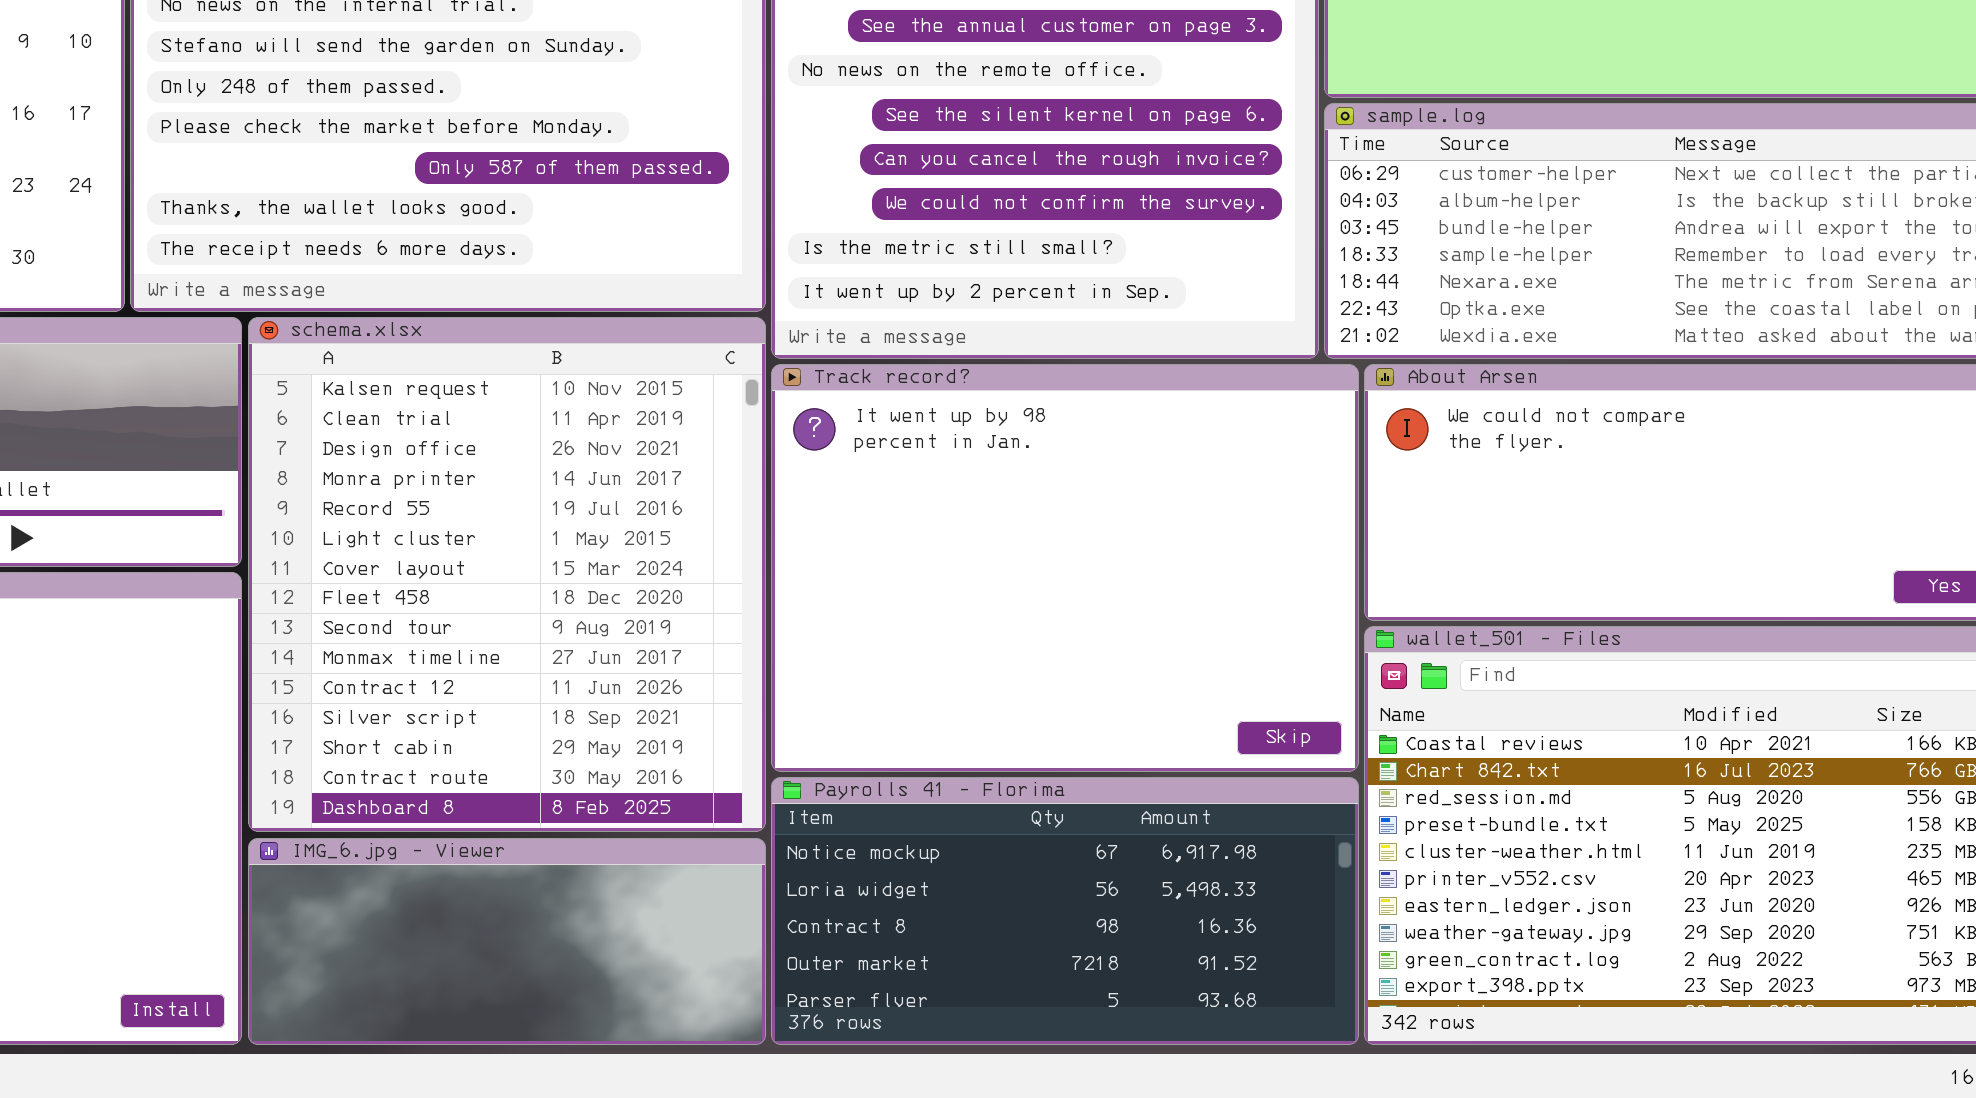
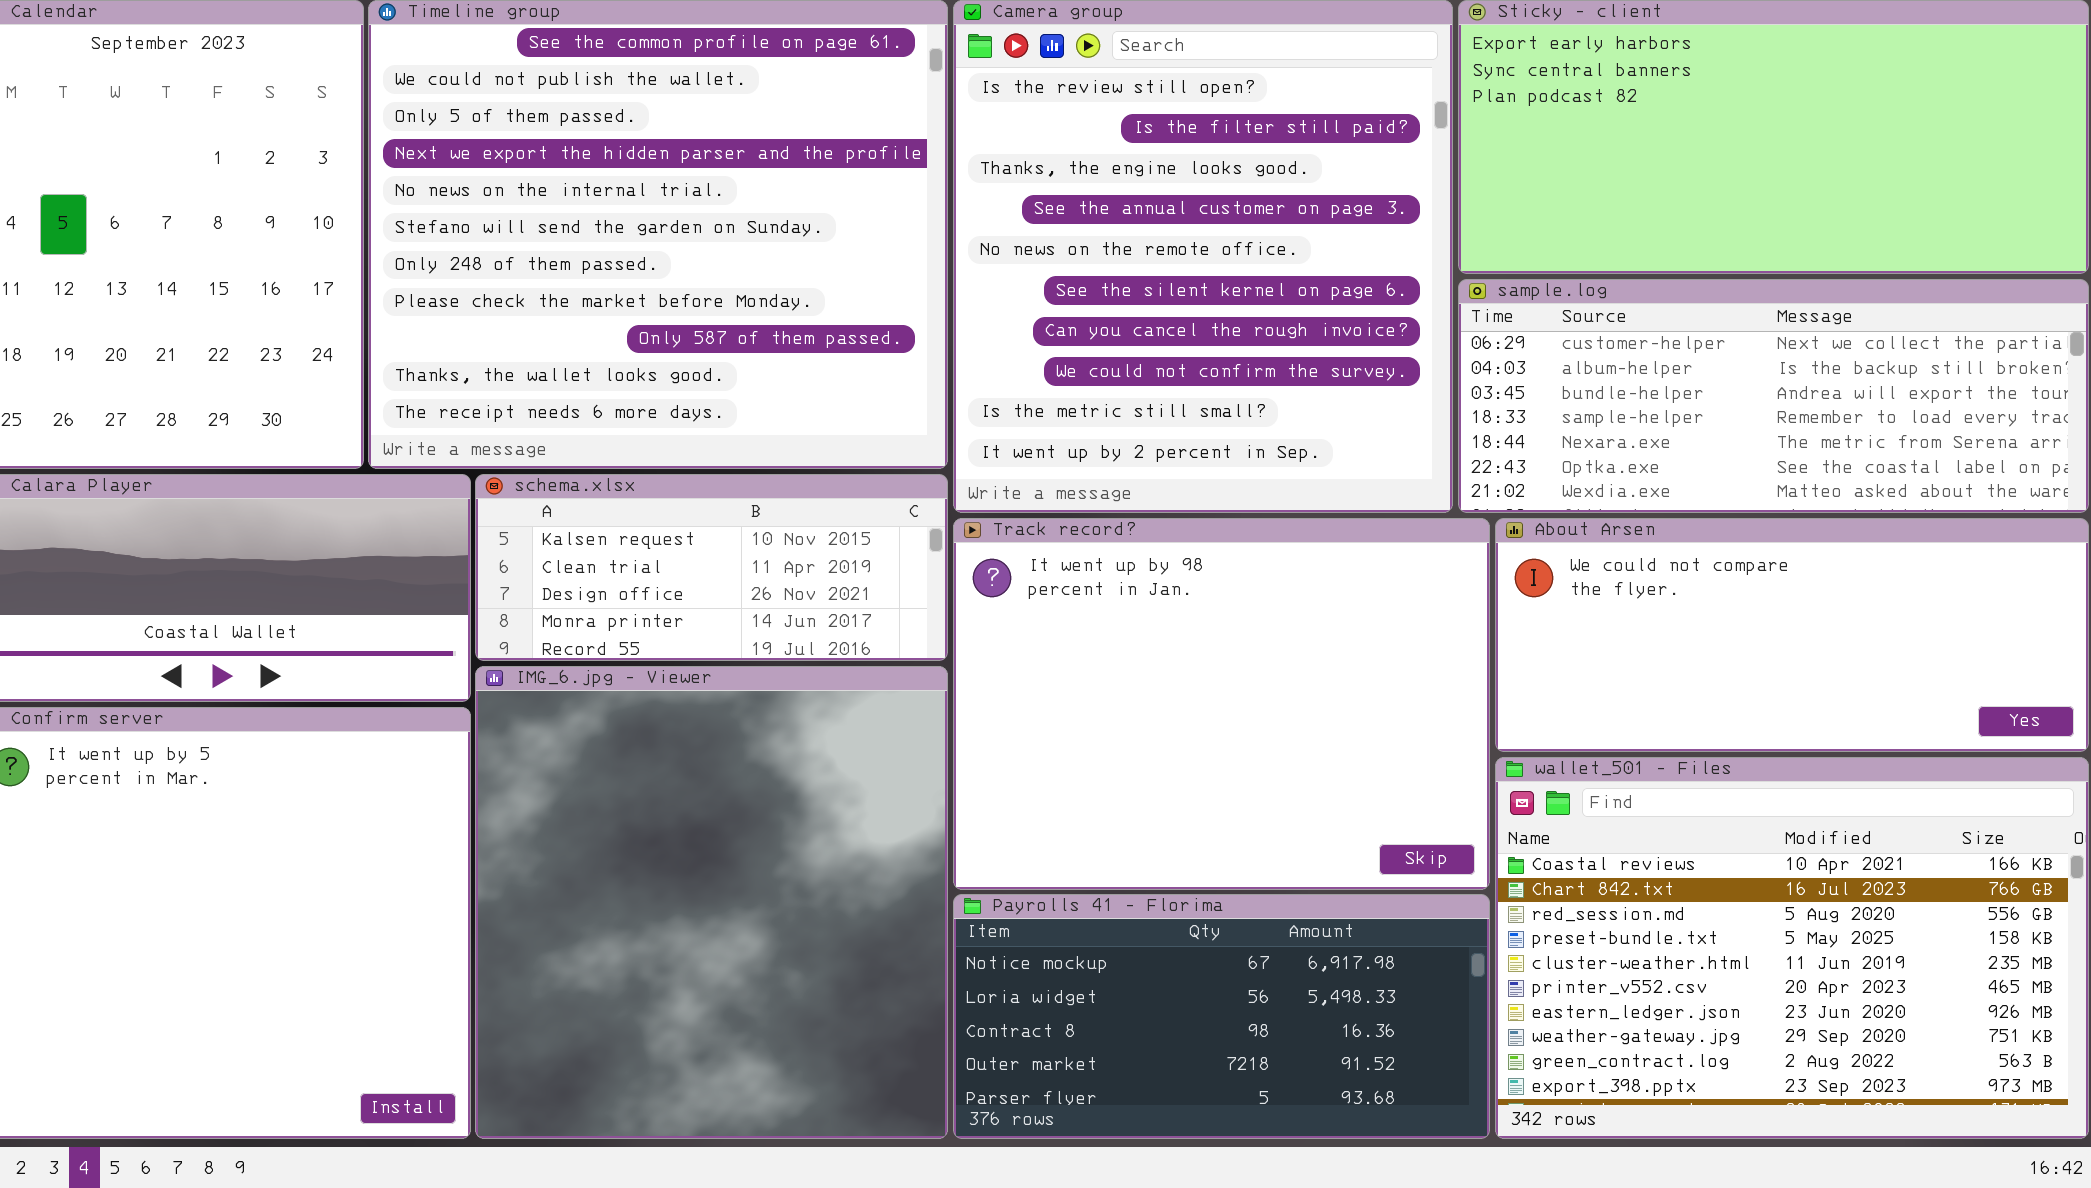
schema.xlsx: [248,317,766,832] -> [475,474,948,661], resized
IMG_6.jpg - Viewer: [248,838,766,1045] -> [475,666,948,1139], resized

